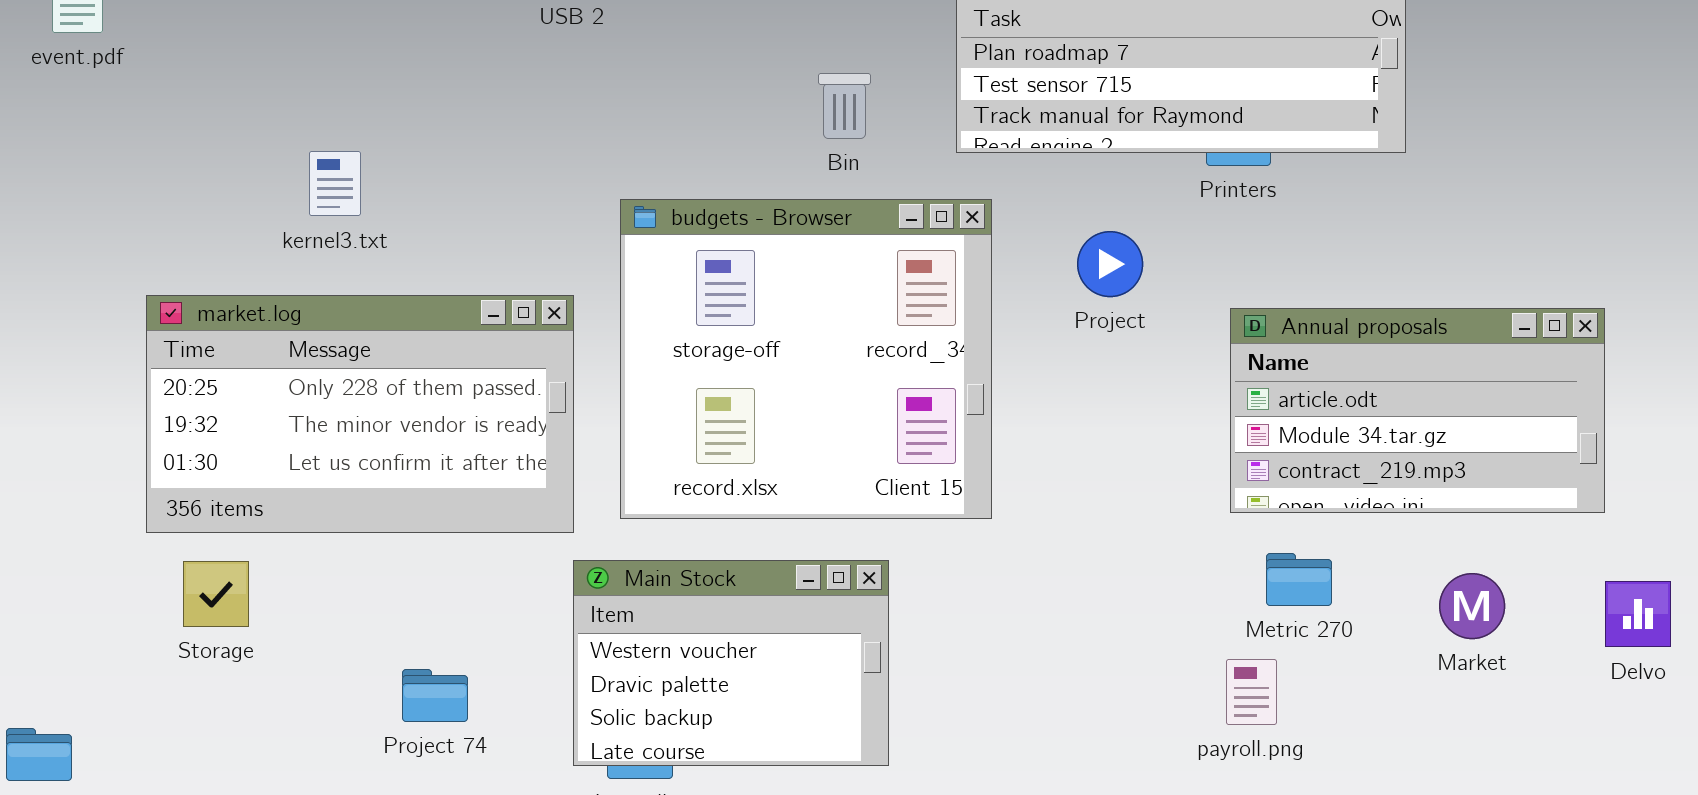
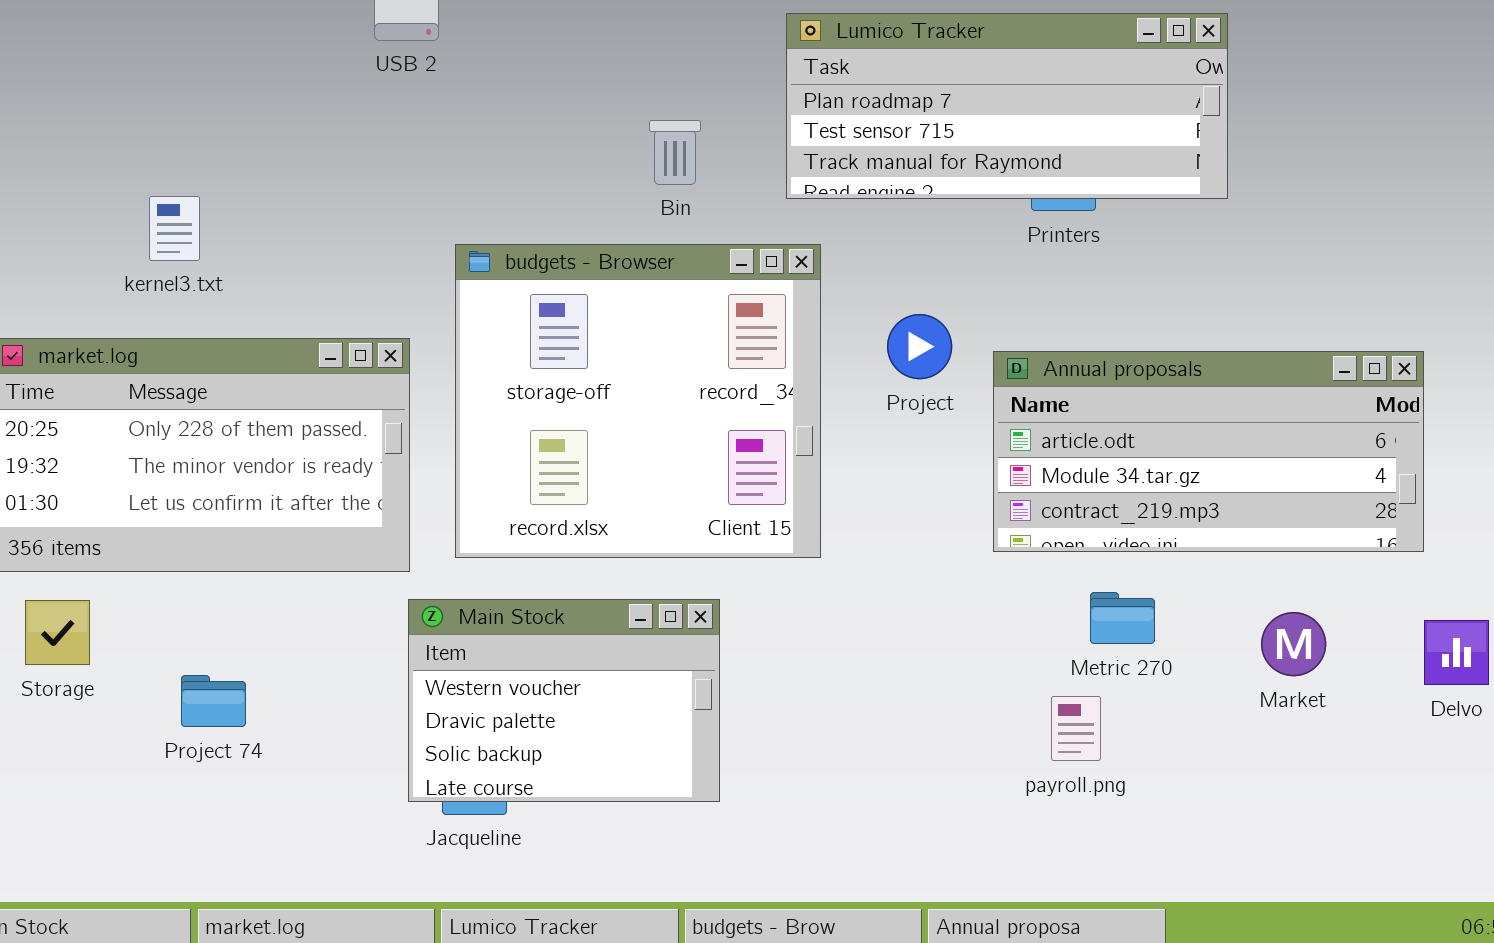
Project: [1077,231,1143,297] -> [887,314,952,379], moved
Annual proposals: [1230,308,1605,513] -> [993,351,1424,552], resized
Project 74: [402,669,468,722] -> [181,675,246,727], moved

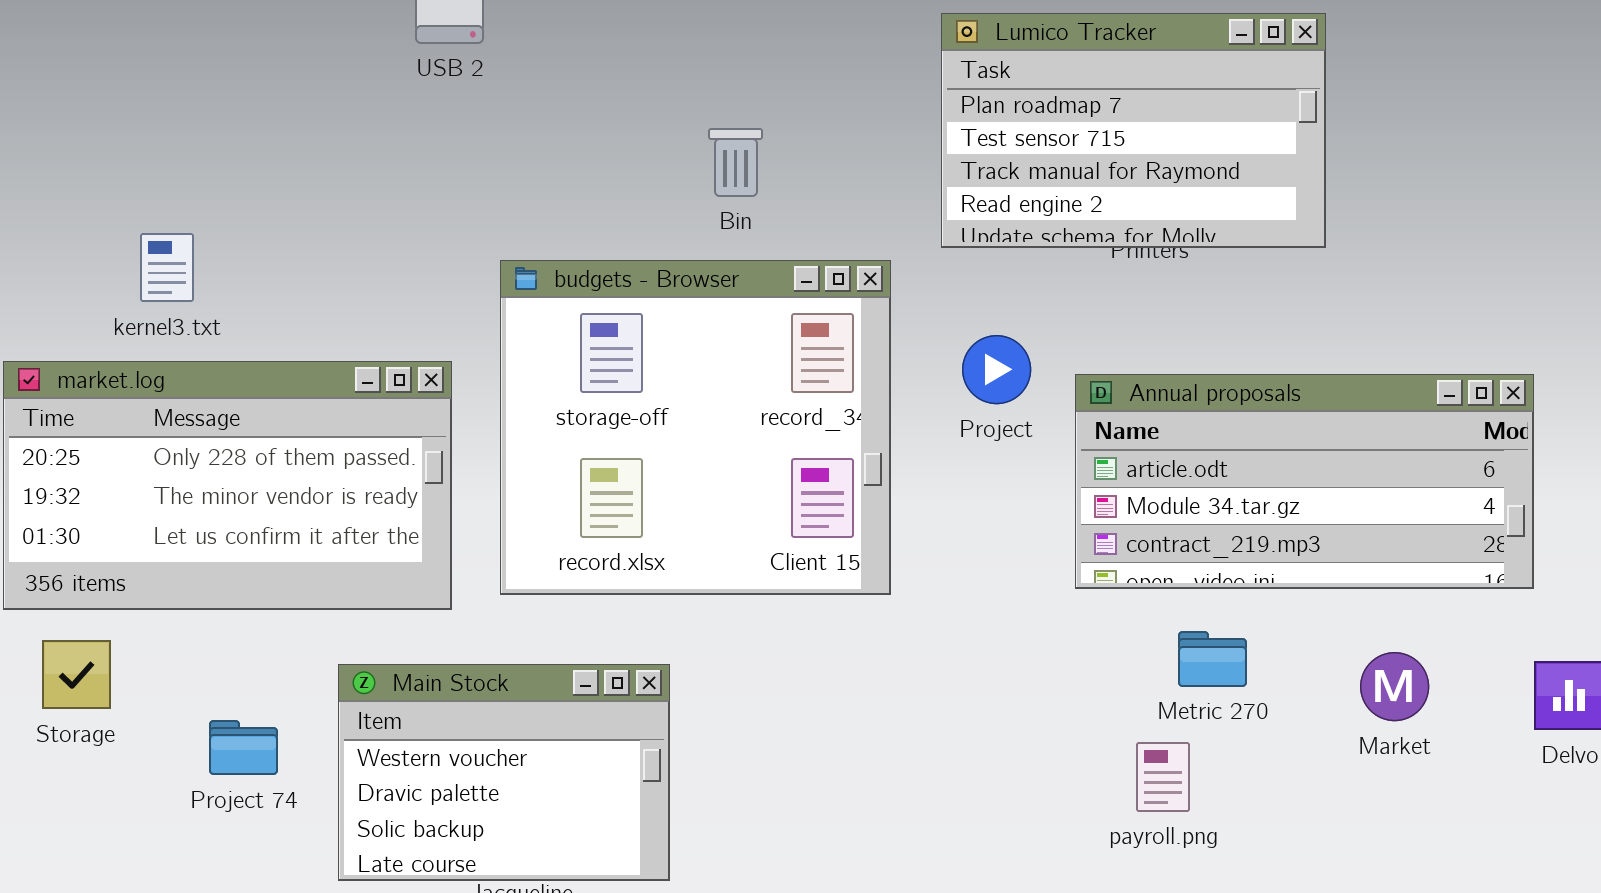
Lumico Tracker: [786,13,1228,199] -> [941,13,1326,248], resized
kernel3.txt: [149,196,200,261] -> [140,233,194,302], moved
Main Stock: [408,599,720,802] -> [338,664,670,881], moved

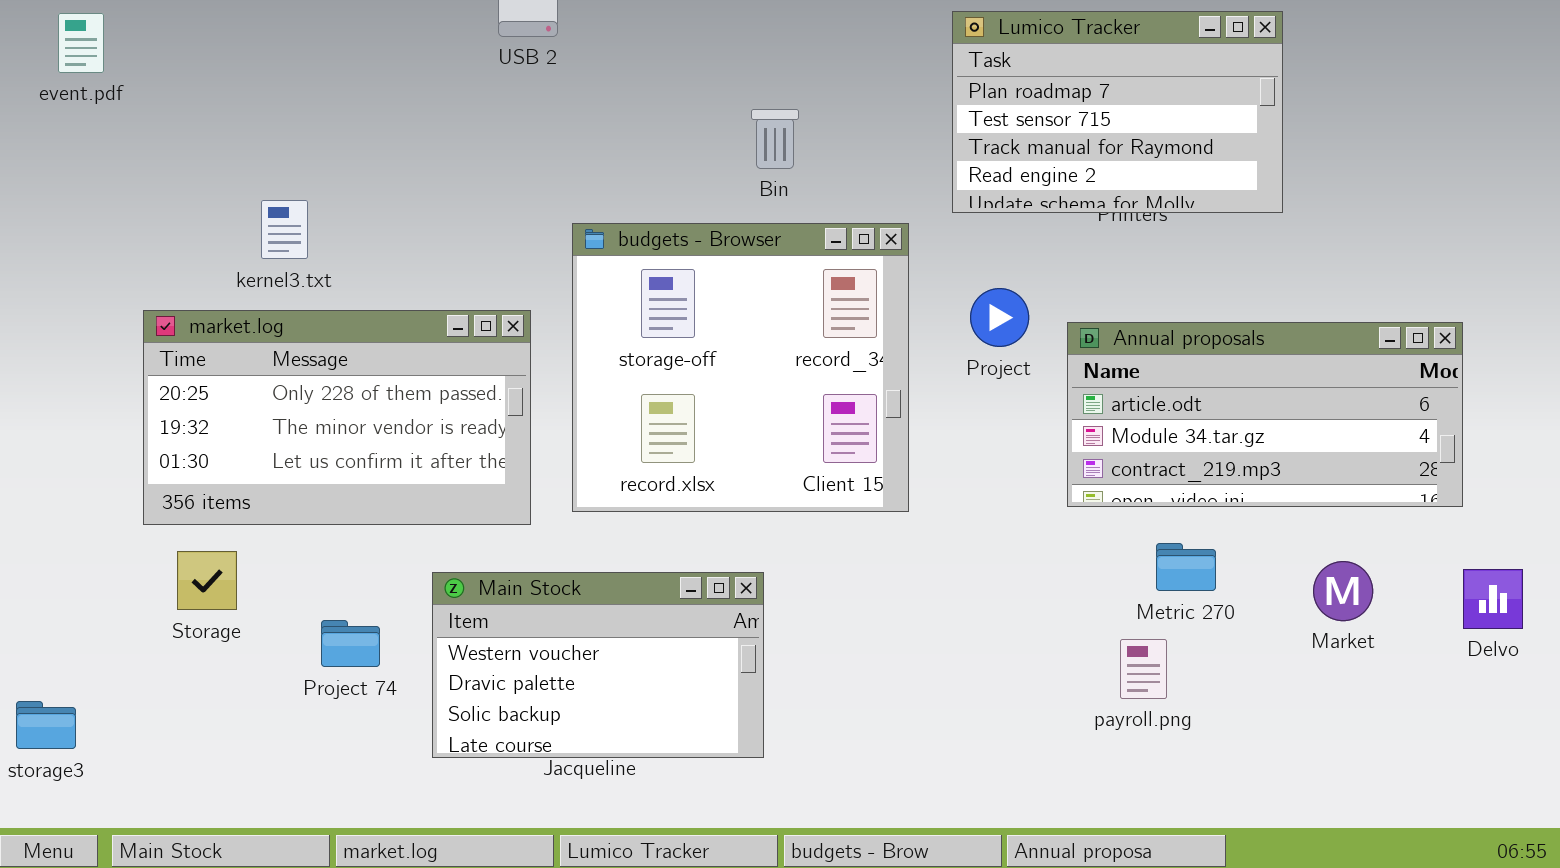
Main Stock: [338,664,670,881] -> [432,572,764,758], resized

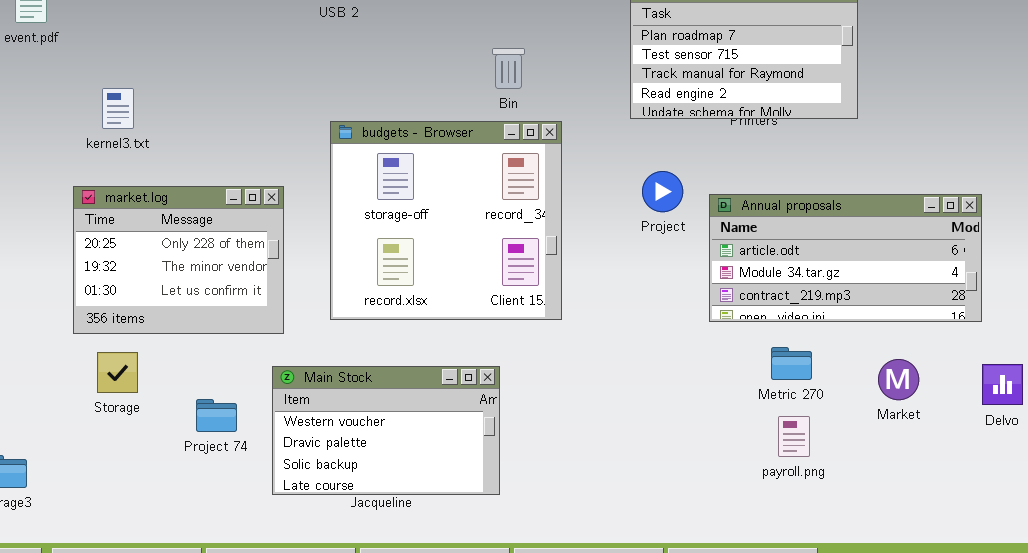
kernel3.txt: [261,200,308,259] -> [102,88,134,129], moved
budgets - Browser: [572,223,909,512] -> [330,121,562,320], moved
market.log: [143,310,531,525] -> [73,186,284,334], resized
payroll.png: [1120,639,1167,699] -> [778,416,810,457], moved

